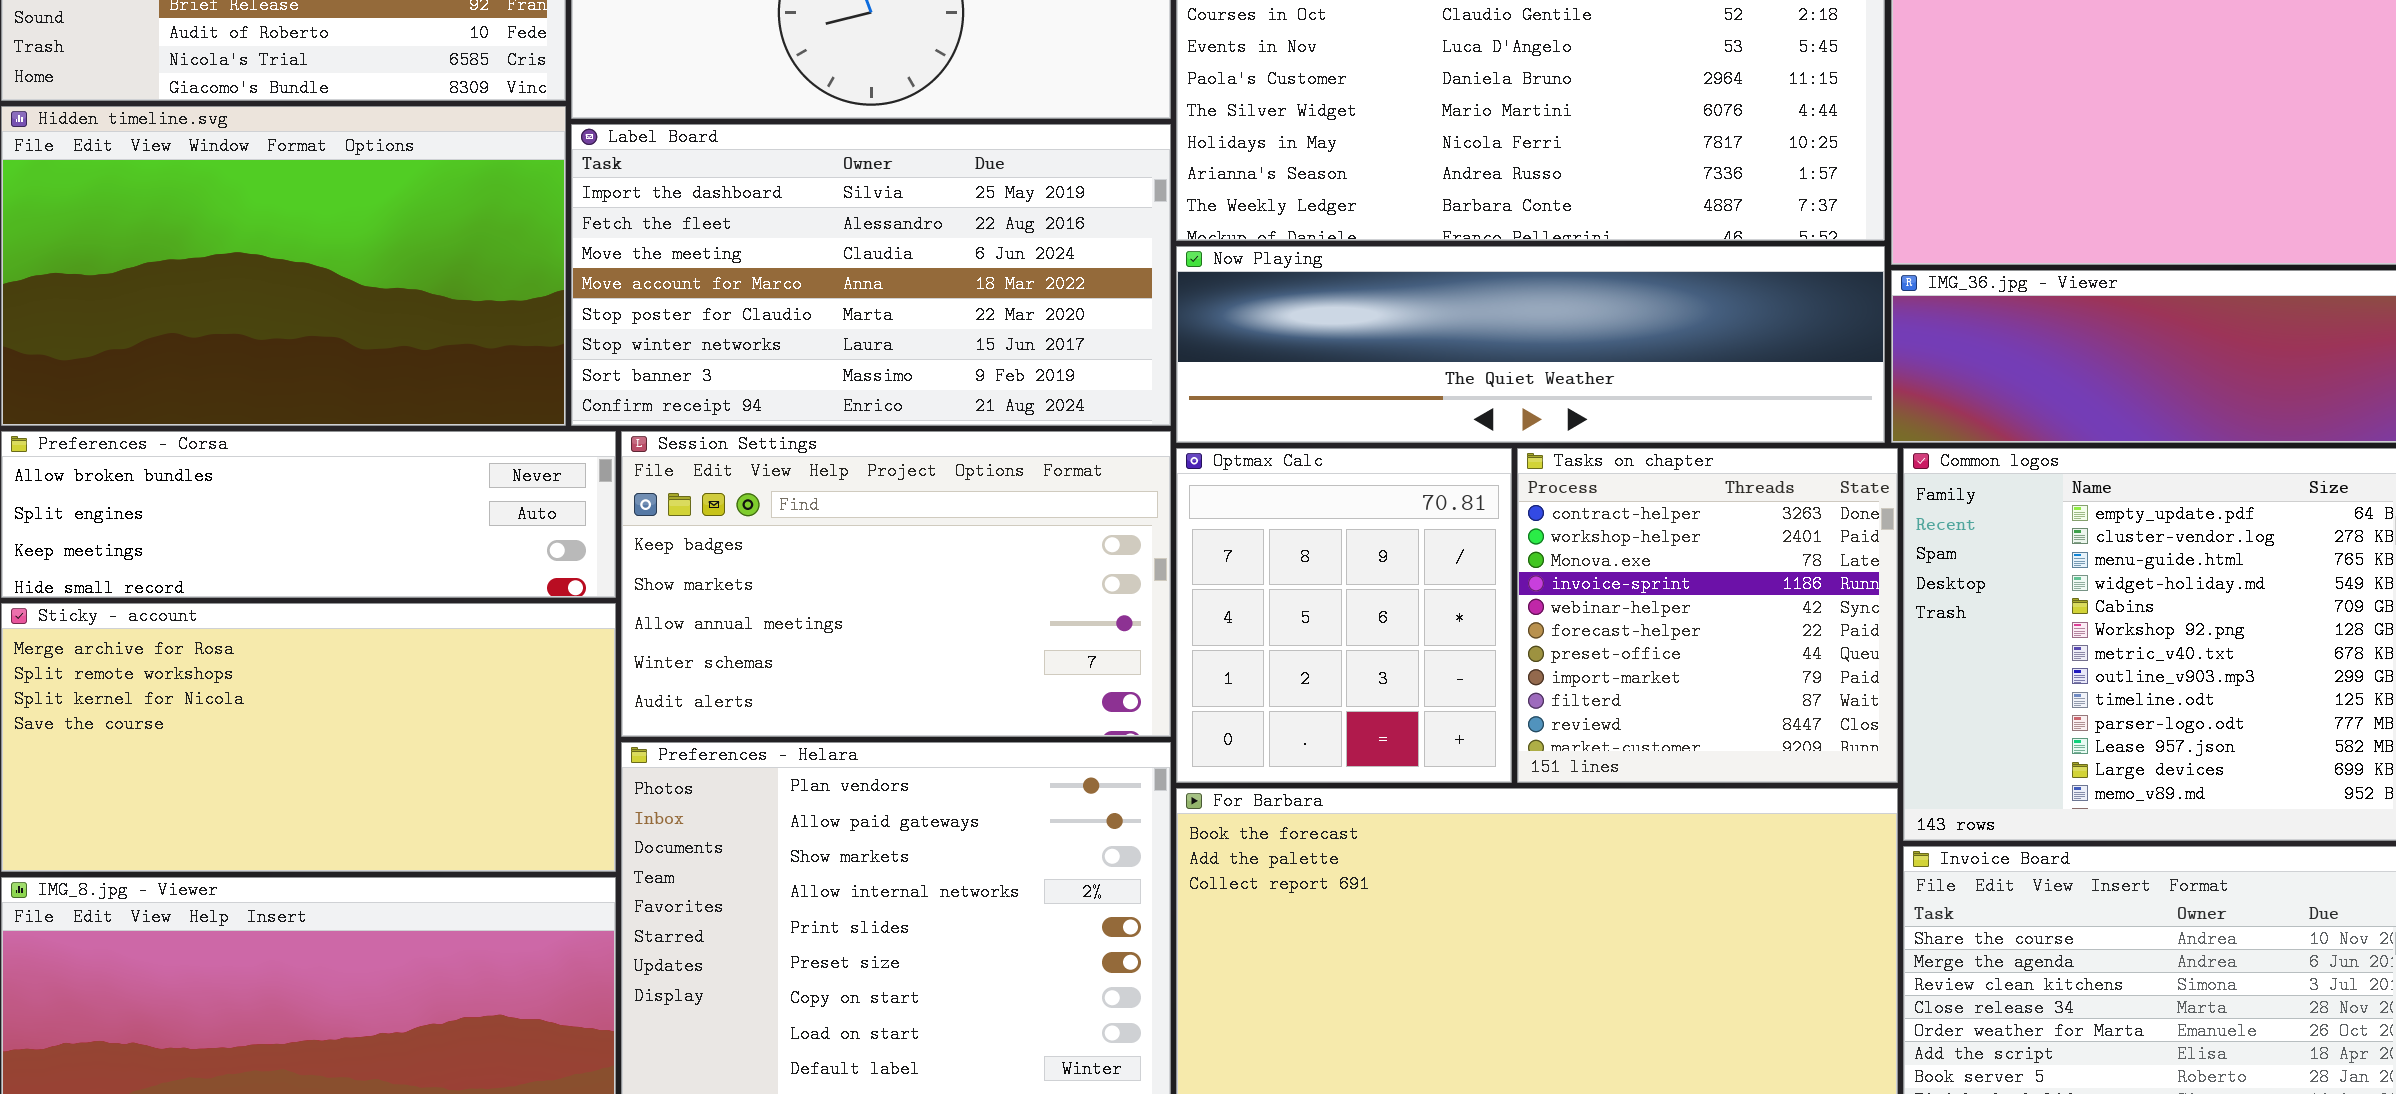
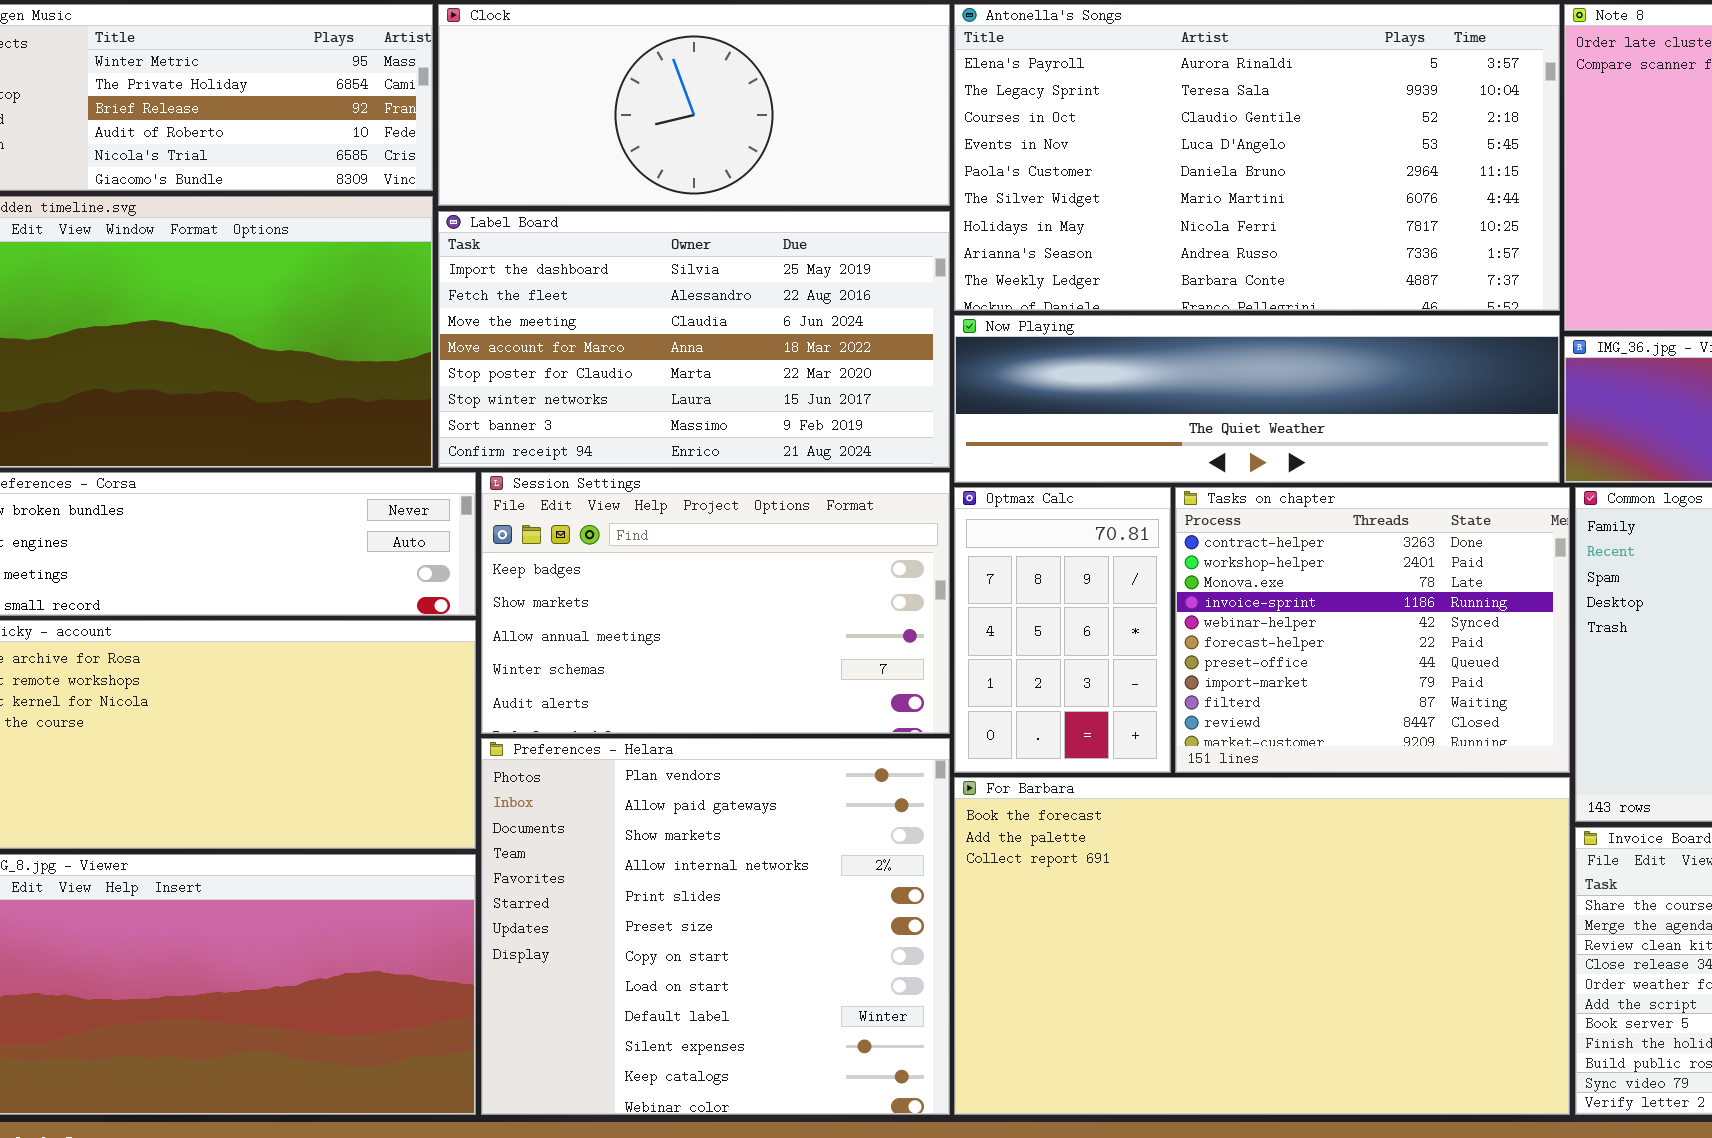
Optmax Calc: [1176,448,1512,783] -> [954,487,1171,773], resized
Tasks on chapter: [1517,448,1898,783] -> [1175,487,1570,773], resized

